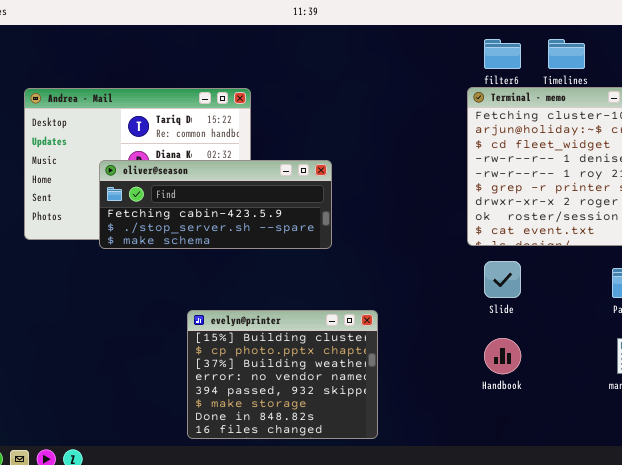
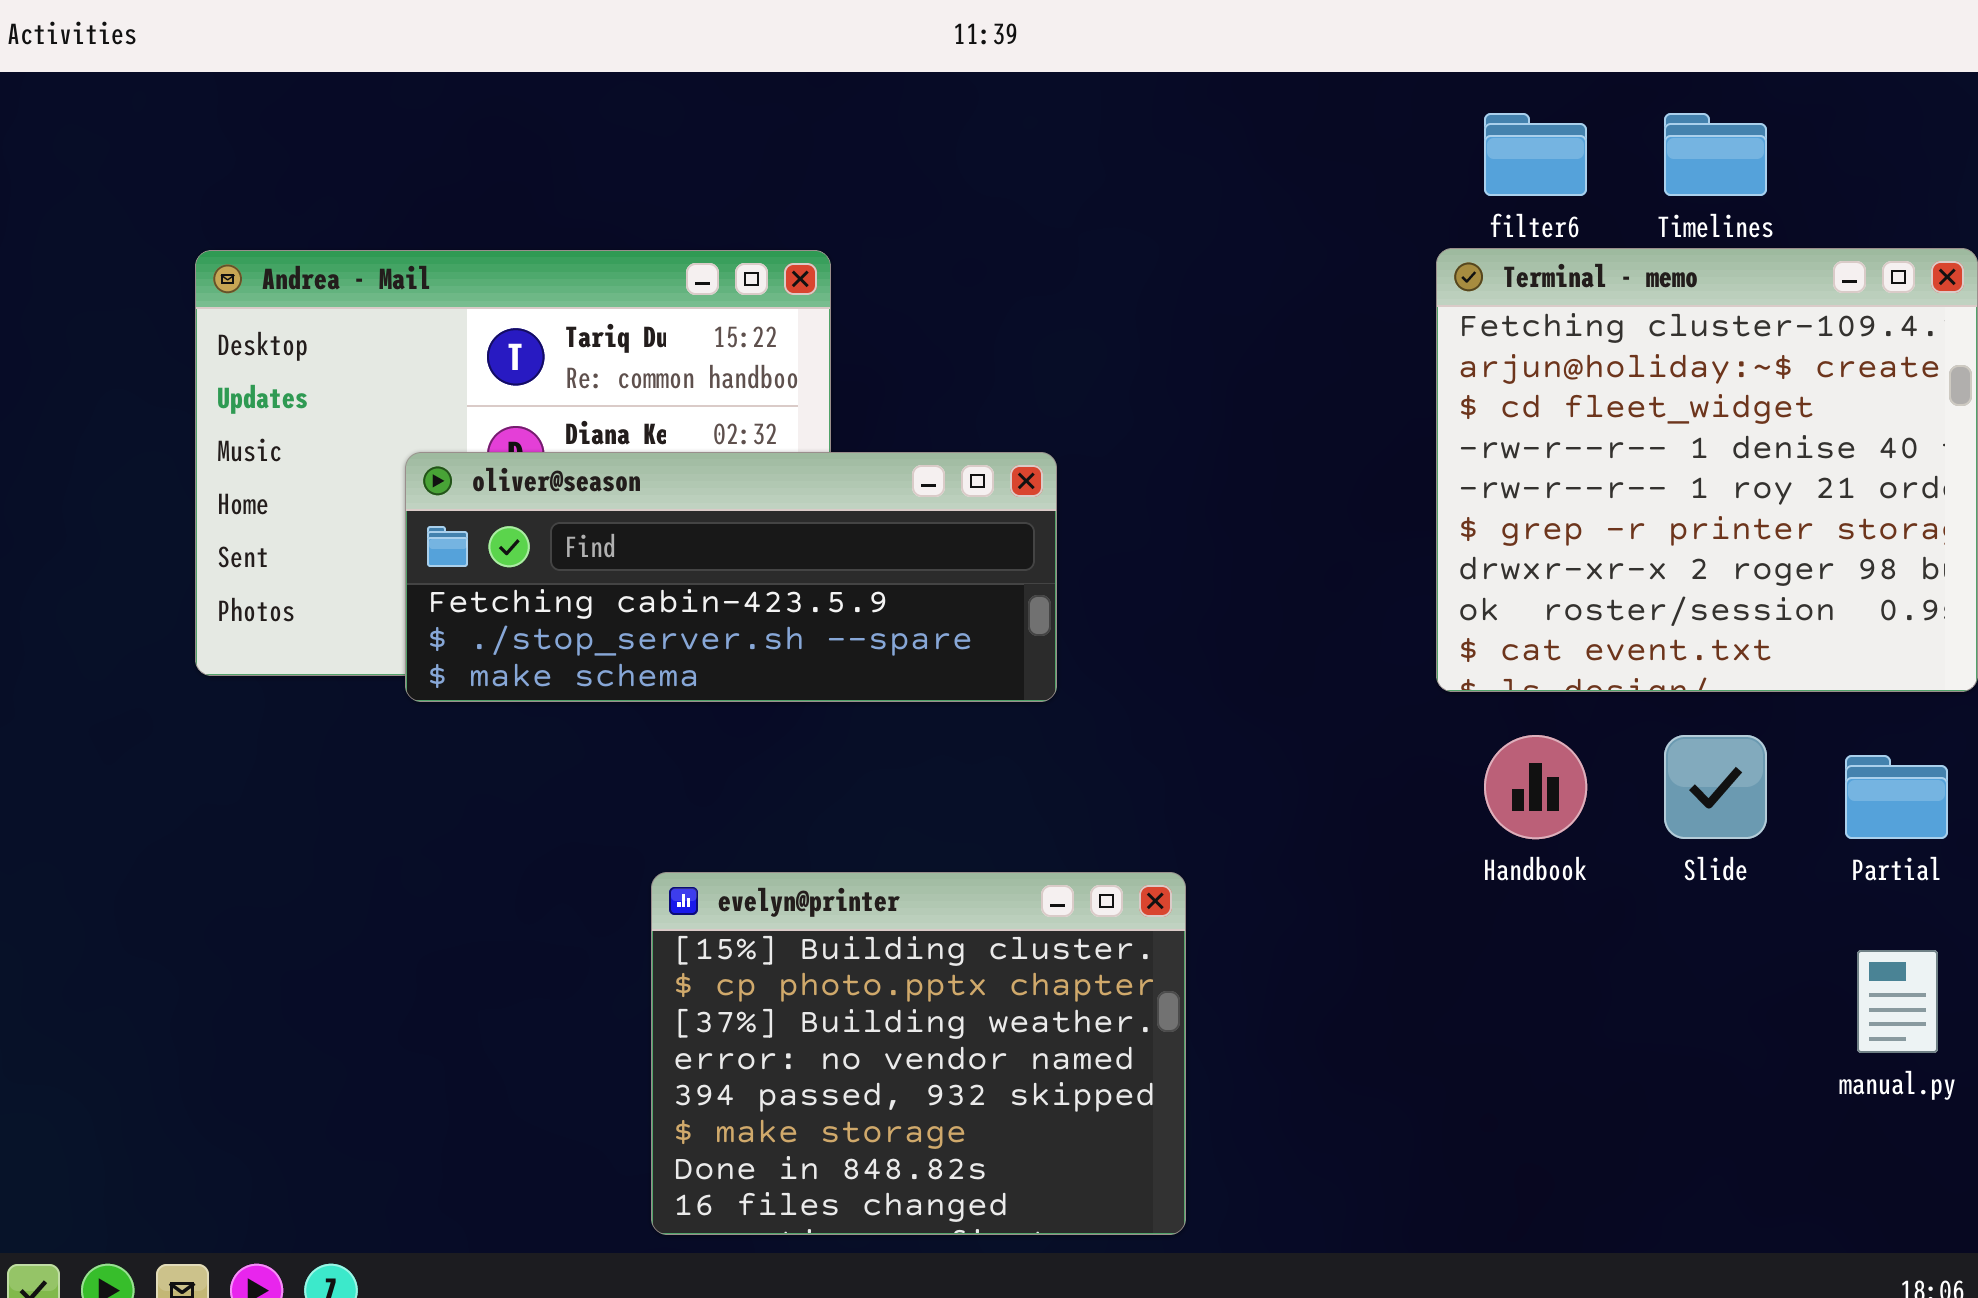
Slide: [484,261,521,298] -> [1664,735,1767,839], moved
Handbook: [484,338,521,374] -> [1484,735,1587,839], moved

